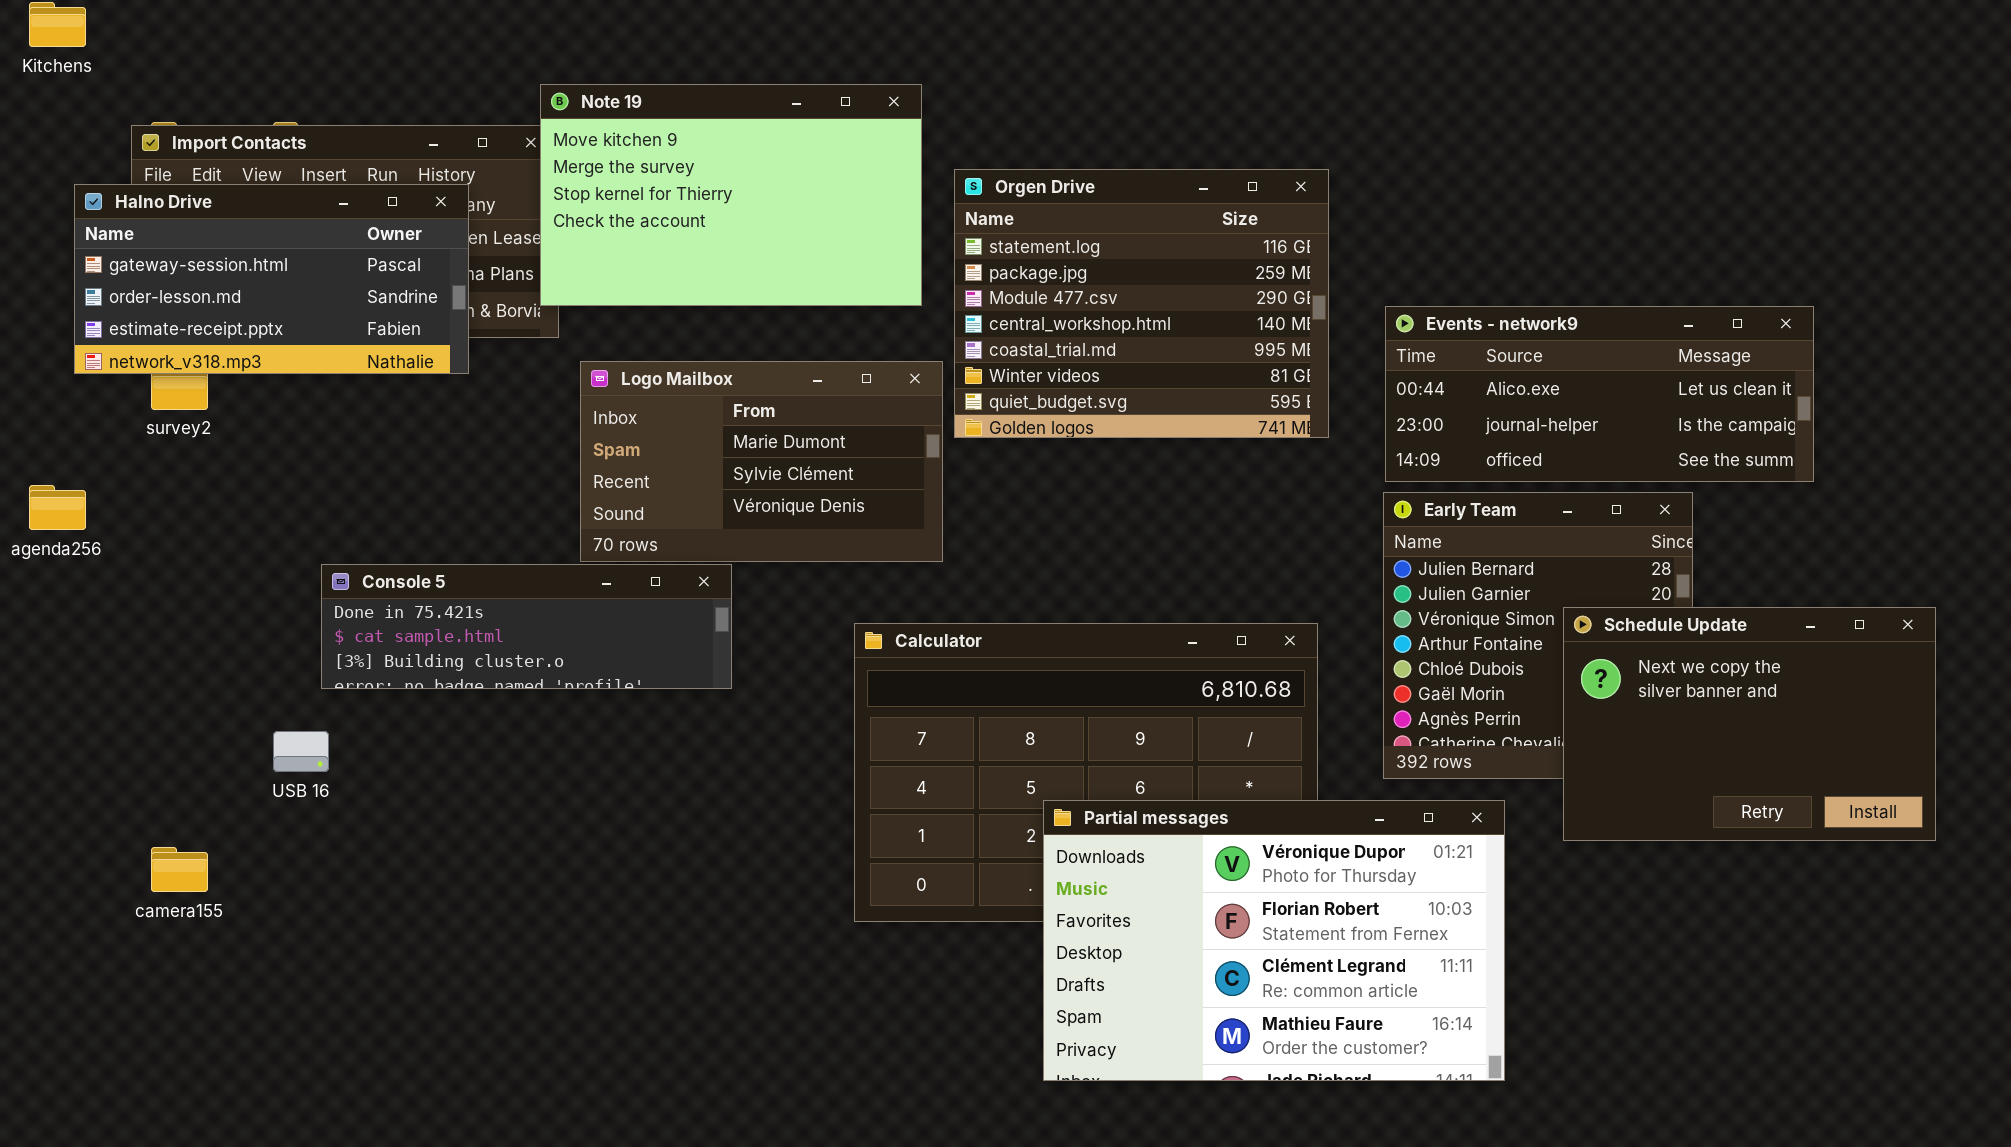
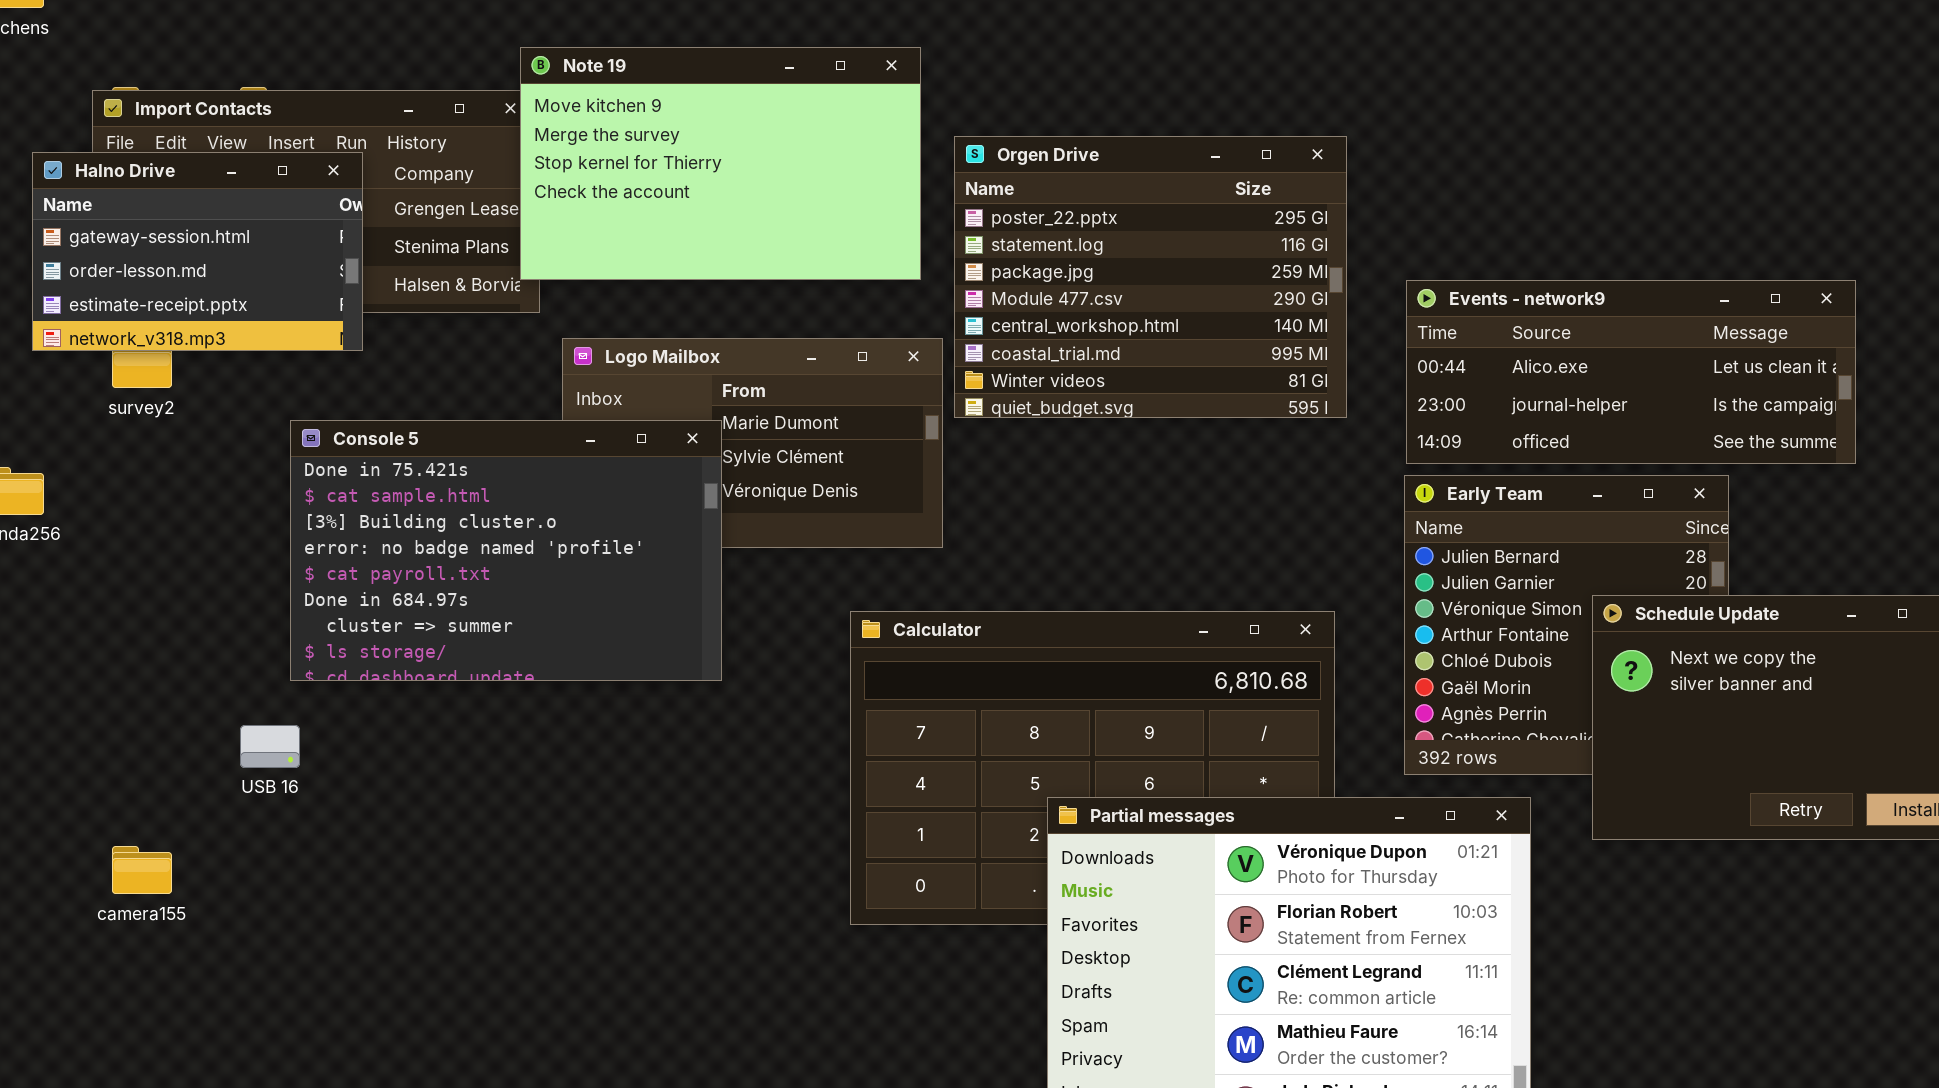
Orgen Drive: [954,169,1329,438] -> [954,136,1347,418], scrolled up 1 row
Halno Drive: [74,184,469,374] -> [32,152,363,351], resized
Console 5: [321,564,732,689] -> [290,420,722,681], resized

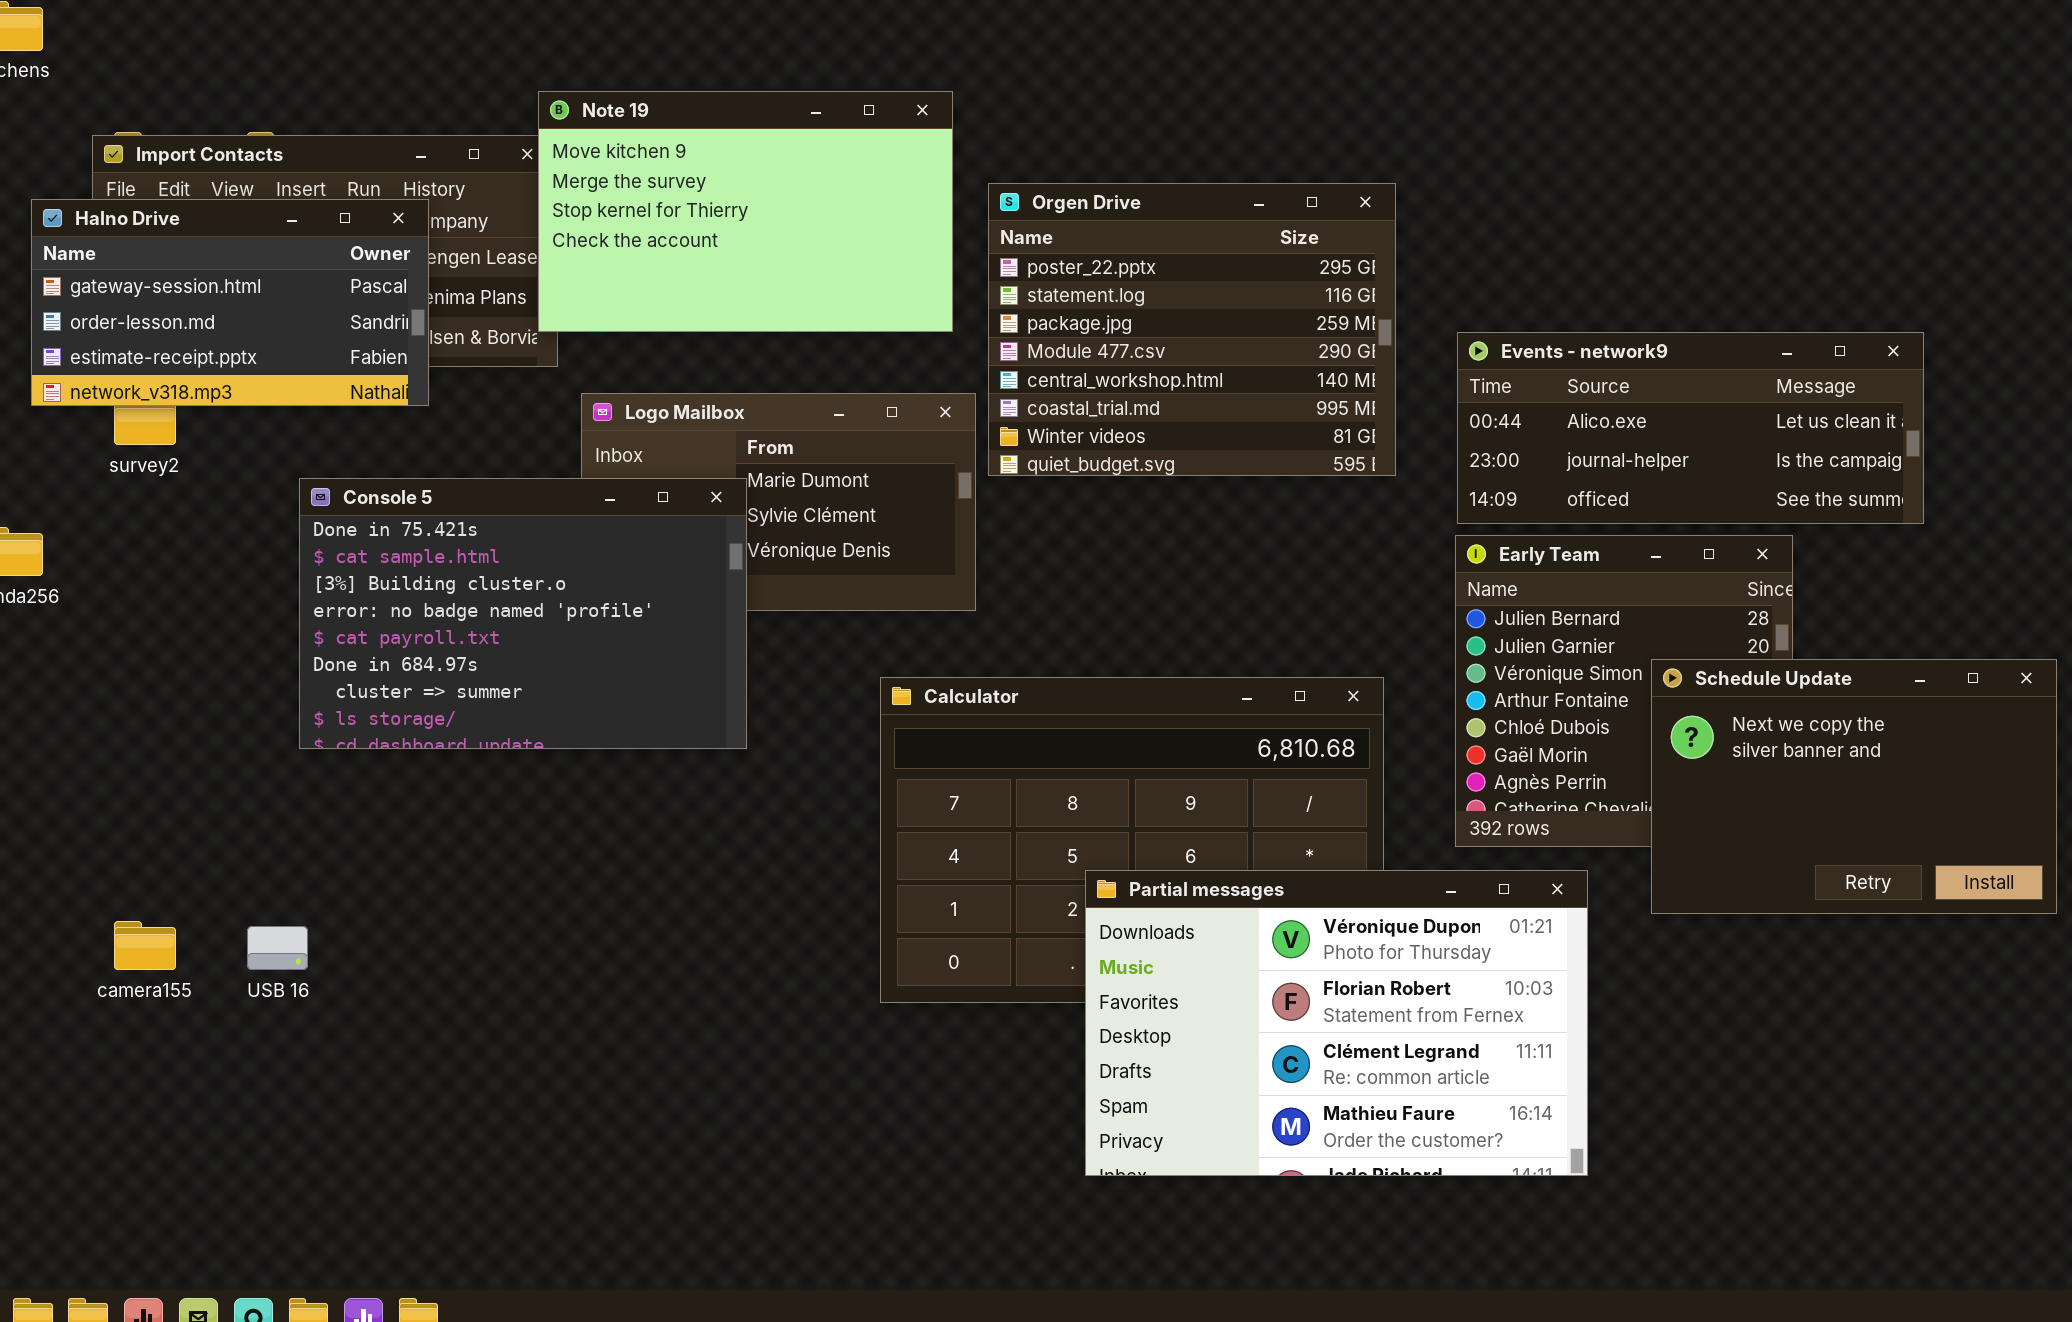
Halno Drive: [32,152,363,351] -> [31,199,429,406], resized
USB 16: [240,725,300,768] -> [247,926,308,970], moved

